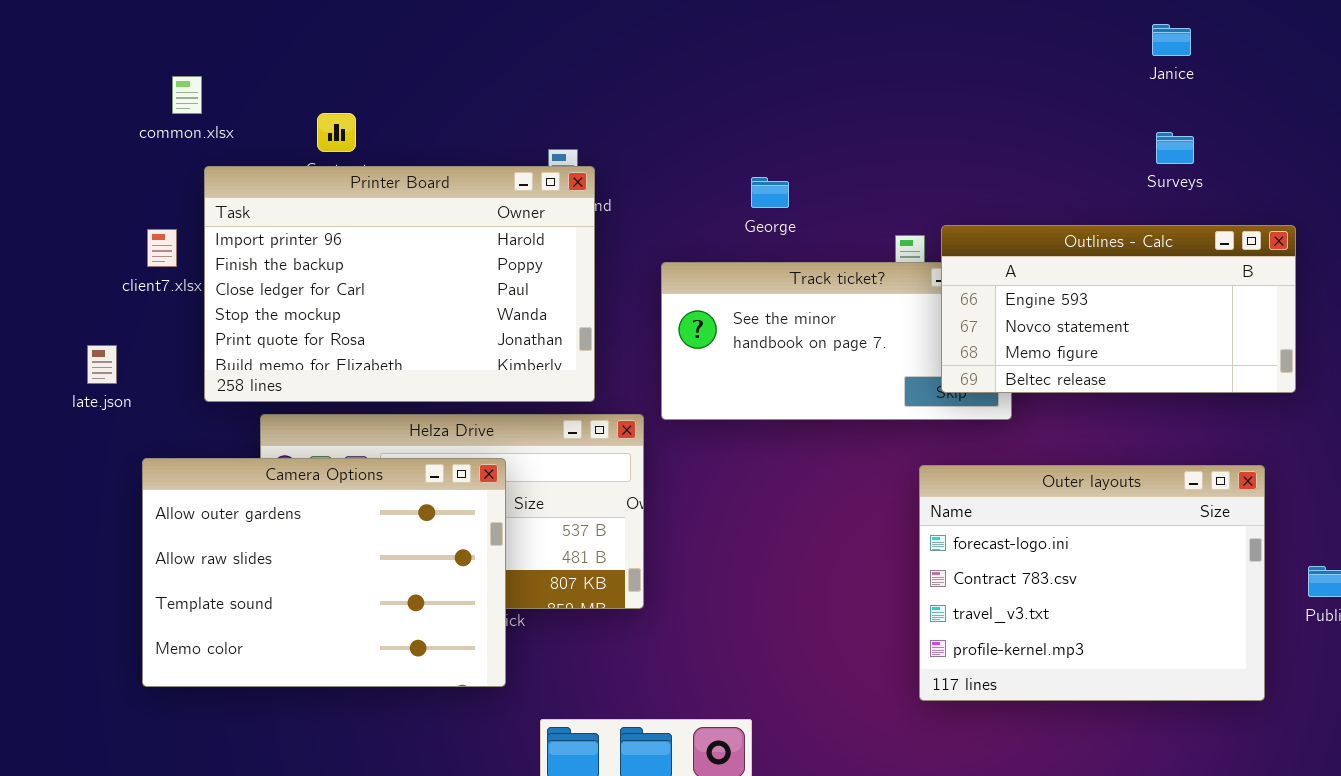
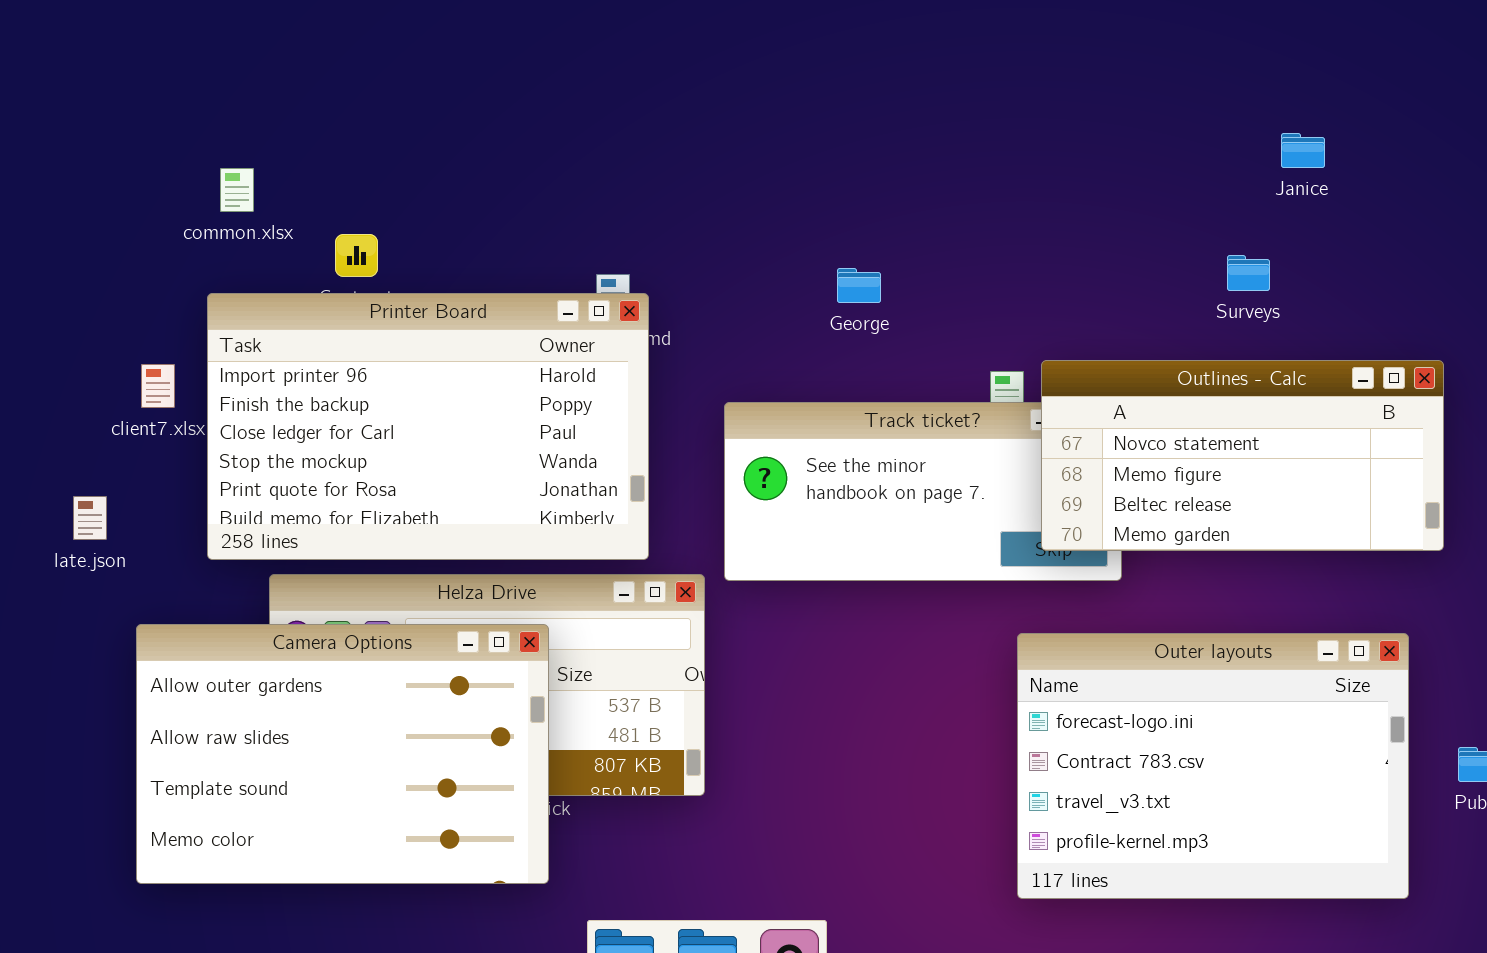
common.xlsx: [172,76,202,114] -> [220,168,254,212], moved
Surveys: [1156,132,1194,164] -> [1227,255,1270,291], moved
George: [751,177,789,208] -> [837,268,881,303], moved
Outlines - Calc: [941,225,1296,393] -> [1041,360,1444,551], scrolled down 1 row

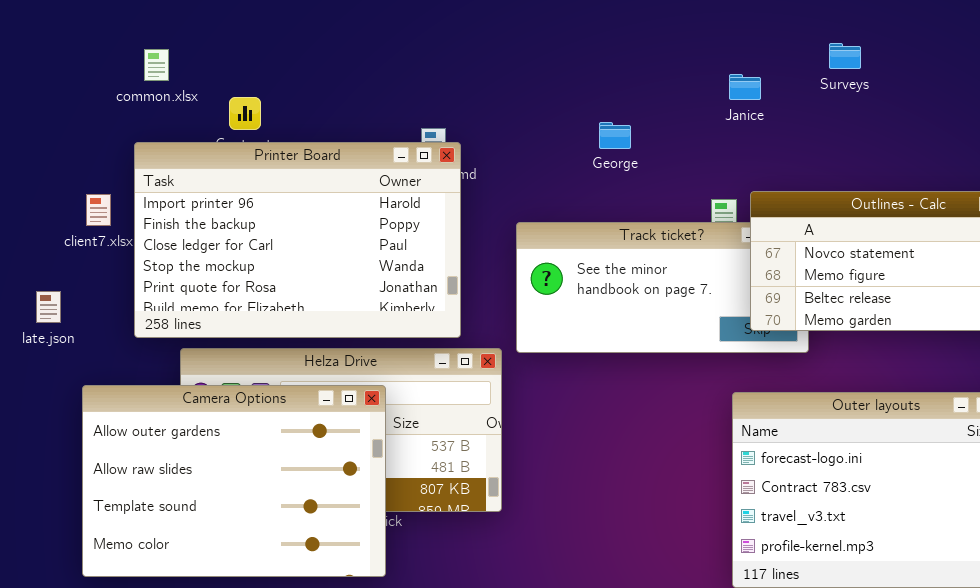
Janice: [1281,133,1325,168] -> [729,74,761,100], moved
Surveys: [1227,255,1270,291] -> [829,43,861,69], moved

